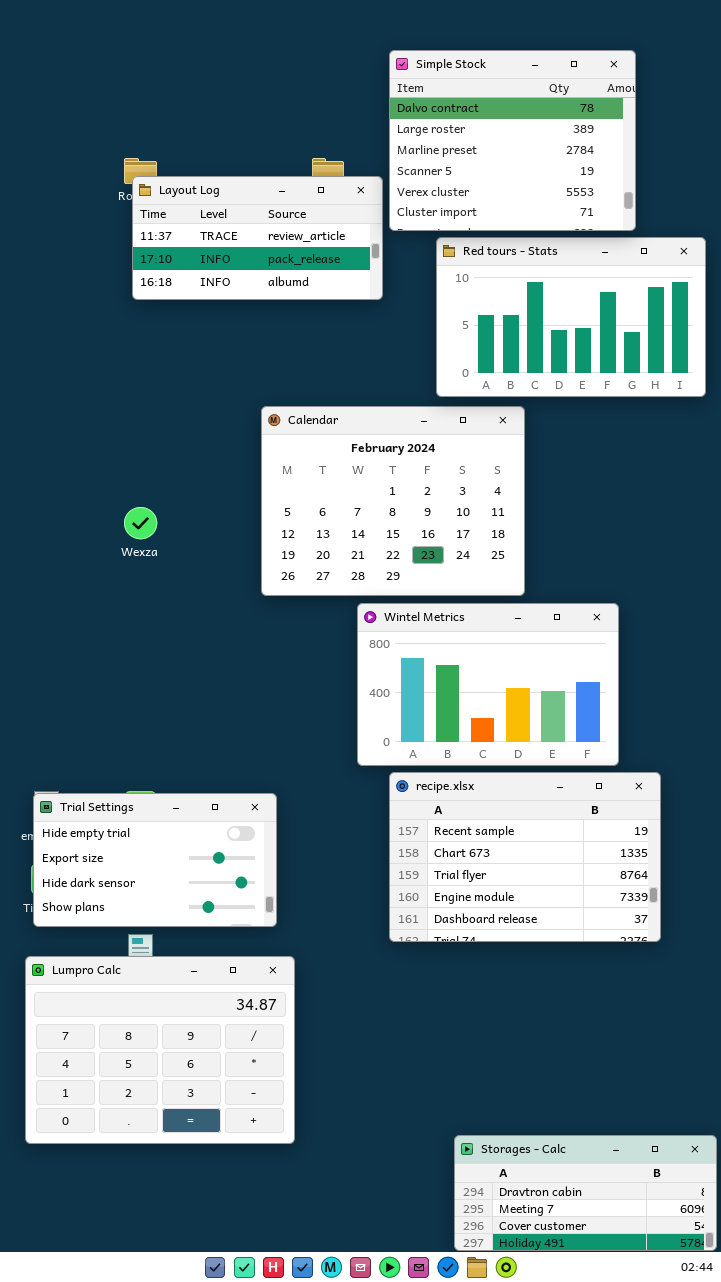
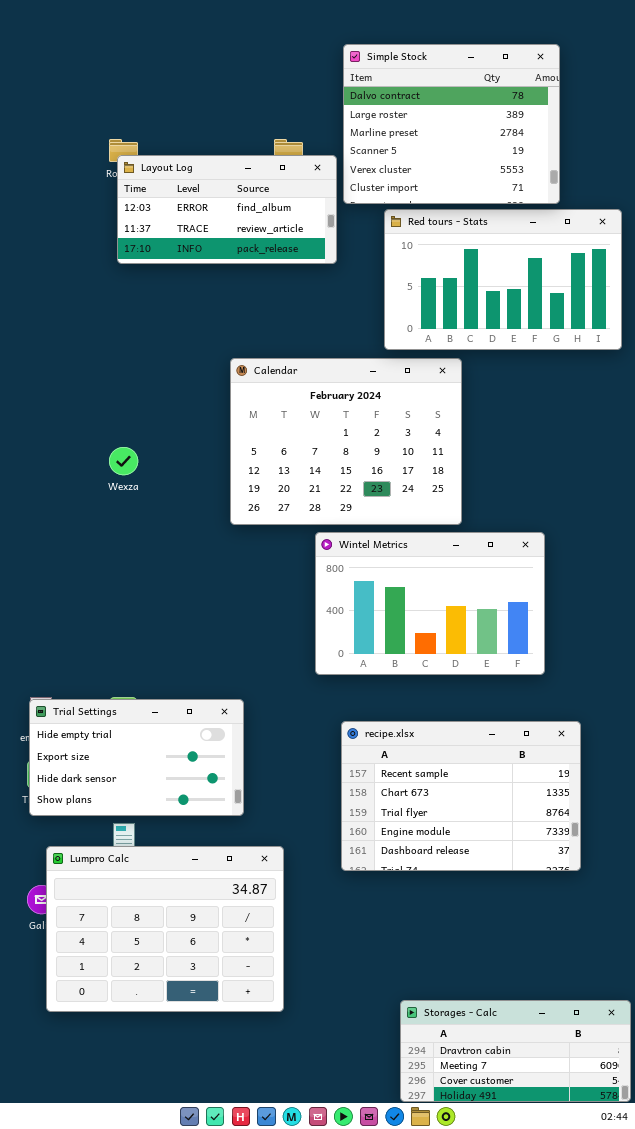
Layout Log: [132,176,383,300] -> [117,155,337,264], scrolled up 1 row
recipe.xlsx: [389,772,661,942] -> [341,721,581,871], moved
Lumpro Calc: [25,956,295,1144] -> [46,846,284,1012], moved

